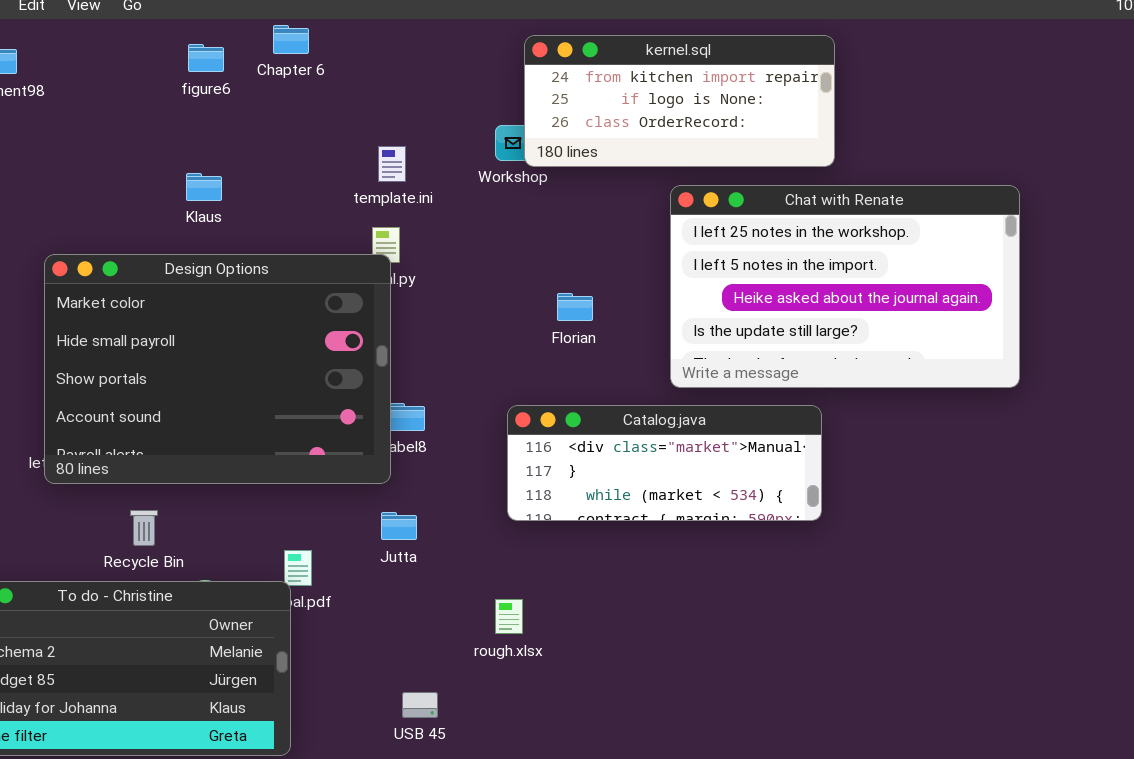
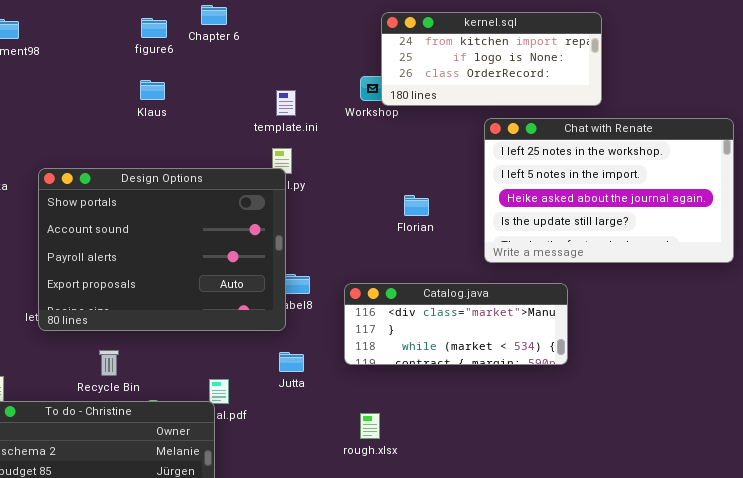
Klaus: [186,173,222,201] -> [140,80,165,100], moved
Design Options: [44,254,391,484] -> [38,168,286,331], scrolled down 2 rows
Catalog.java: [507,405,822,521] -> [344,283,568,365], moved

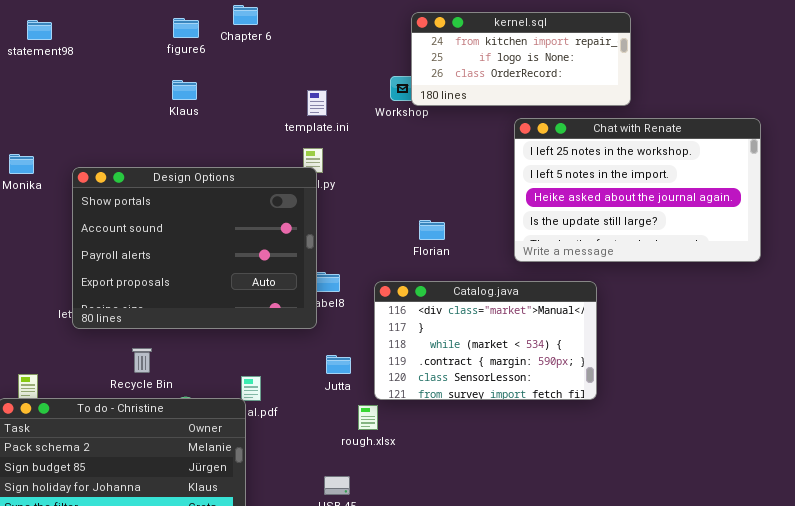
Florian: [404,195,429,216] -> [419,220,445,240], moved
Catalog.java: [344,283,568,365] -> [374,281,597,400], resized
Jutta: [279,352,304,372] -> [326,355,351,374], moved
rough.xlsx: [360,413,380,439] -> [358,405,378,430], moved

